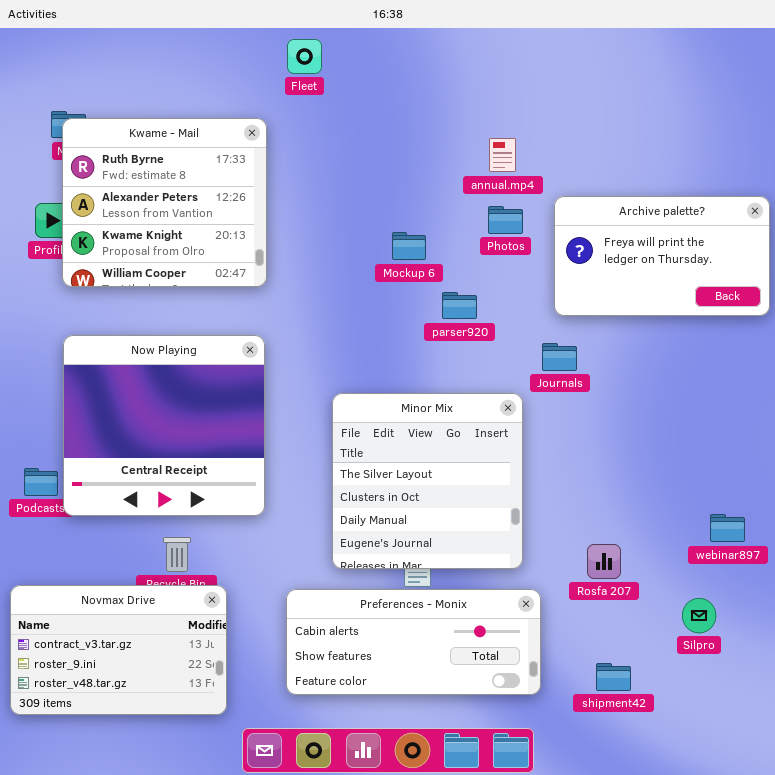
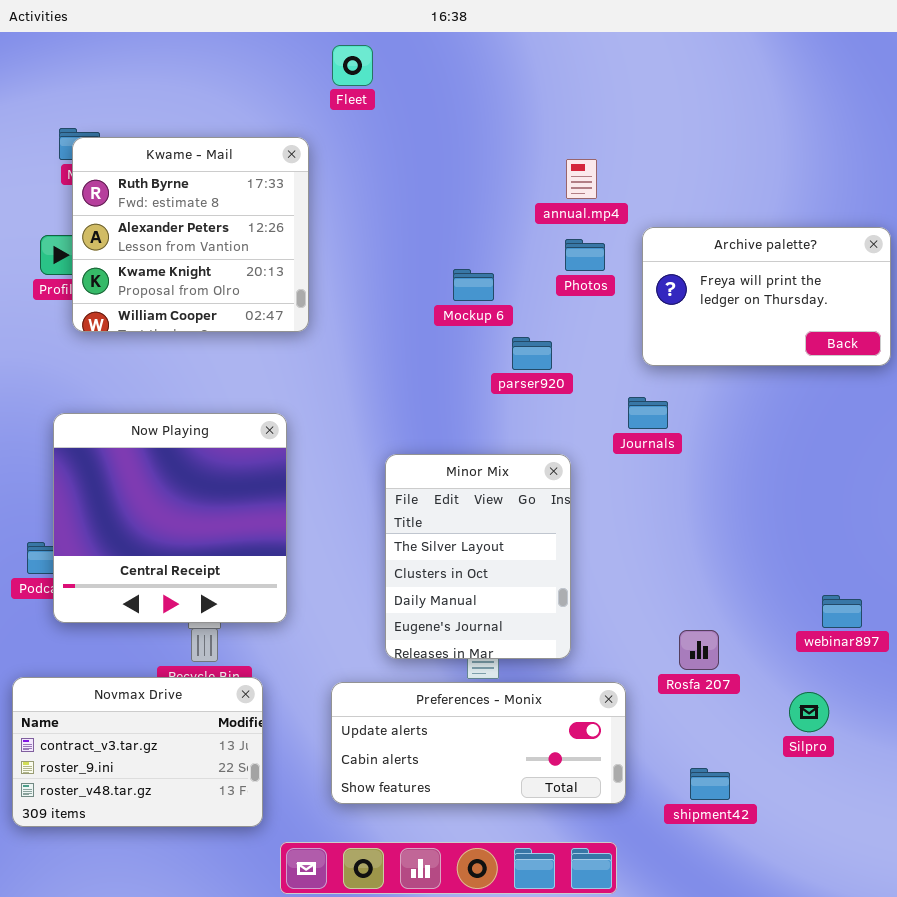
Now Playing: [63,335,265,516] -> [53,413,287,623], moved
Minor Mix: [332,393,523,569] -> [385,454,571,659], resized
Preferences - Monix: [286,589,541,695] -> [331,682,626,804], scrolled up 1 row

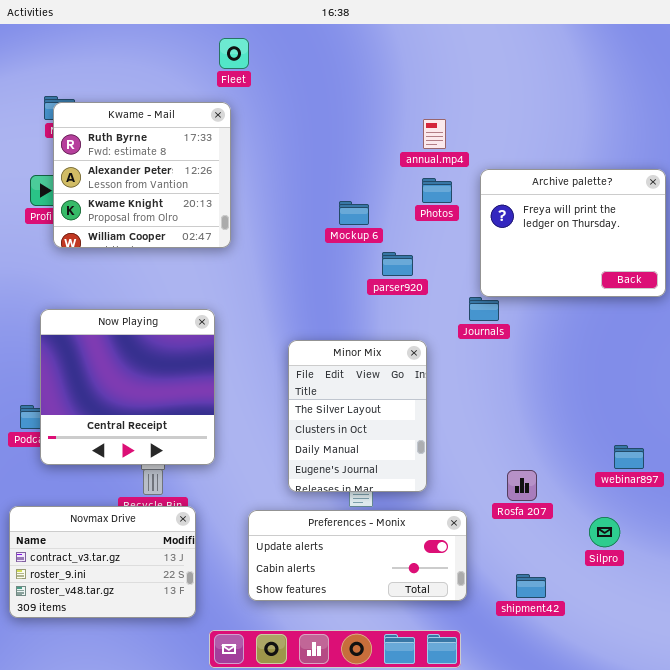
Fleet: [332,45,373,86] -> [219,38,249,69], moved
Archive palette?: [642,227,891,366] -> [480,169,666,297], resized

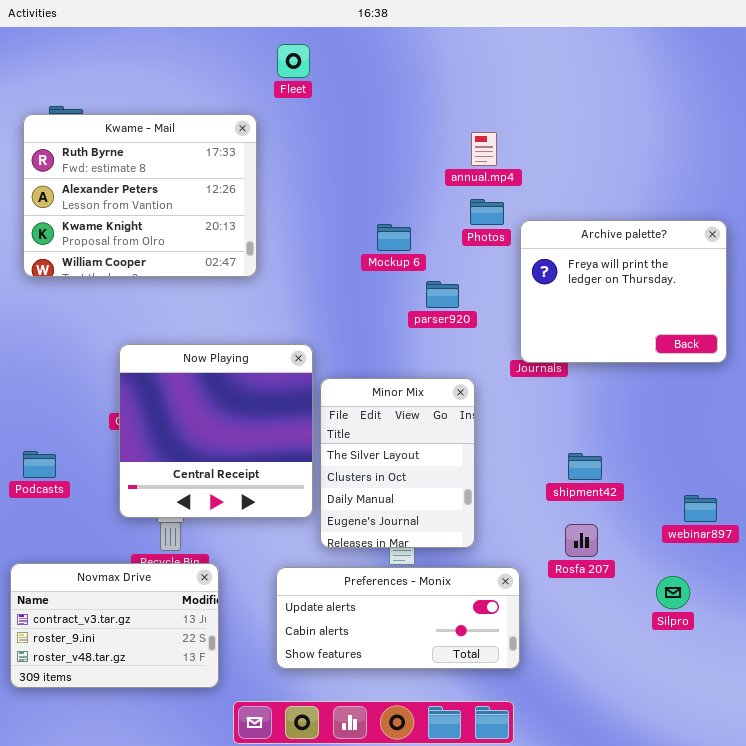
Fleet: [219,38,249,69] -> [277,44,310,78], moved
Kwame - Mail: [53,102,231,248] -> [23,114,257,277], resized
Archive palette?: [480,169,666,297] -> [520,220,727,363], moved
Now Playing: [40,309,215,465] -> [119,344,313,518], moved
shipment42: [516,574,546,598] -> [568,453,602,480], moved

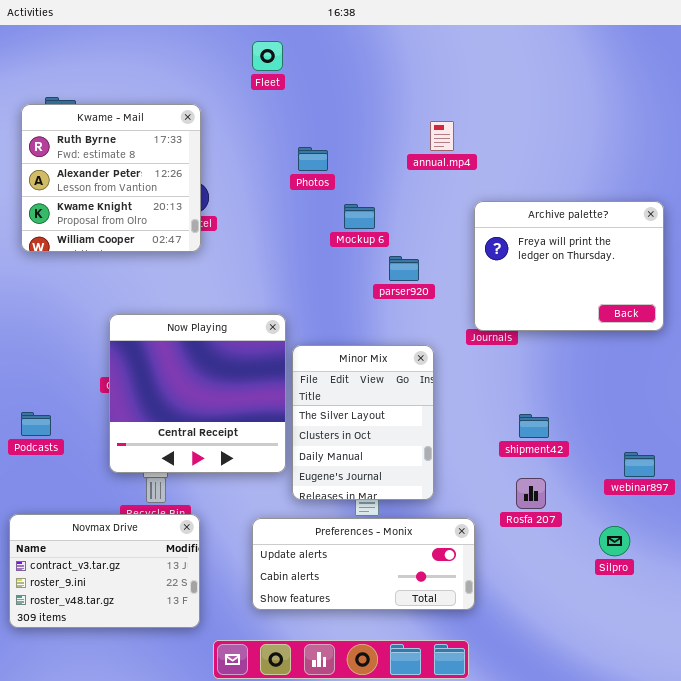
Kwame - Mail: [23,114,257,277] -> [21,104,201,252], resized
Photos: [470,199,504,225] -> [298,147,328,171], moved

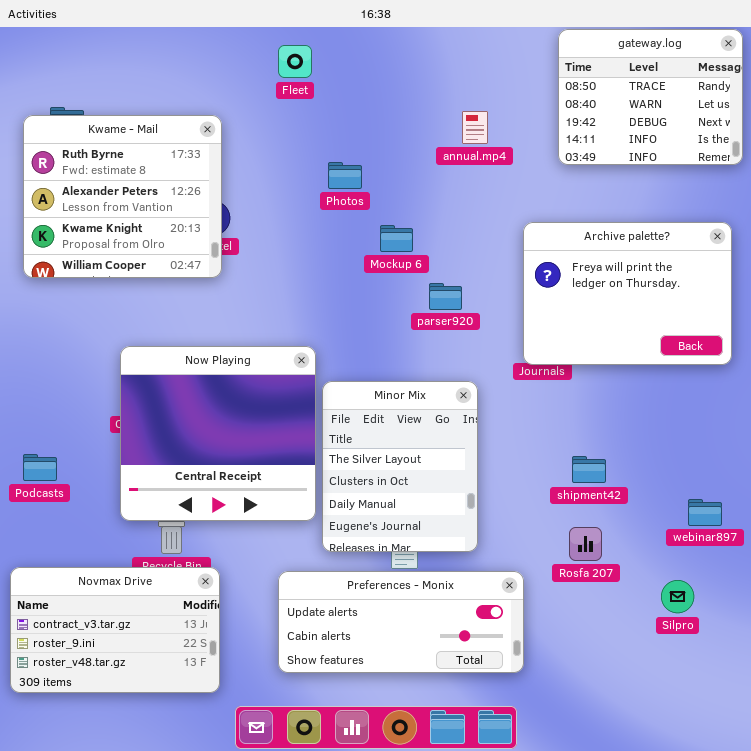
gateway.log: none -> [558,29,743,165], opened
annual.mp4: [430,121,454,151] -> [462,111,488,144], moved

